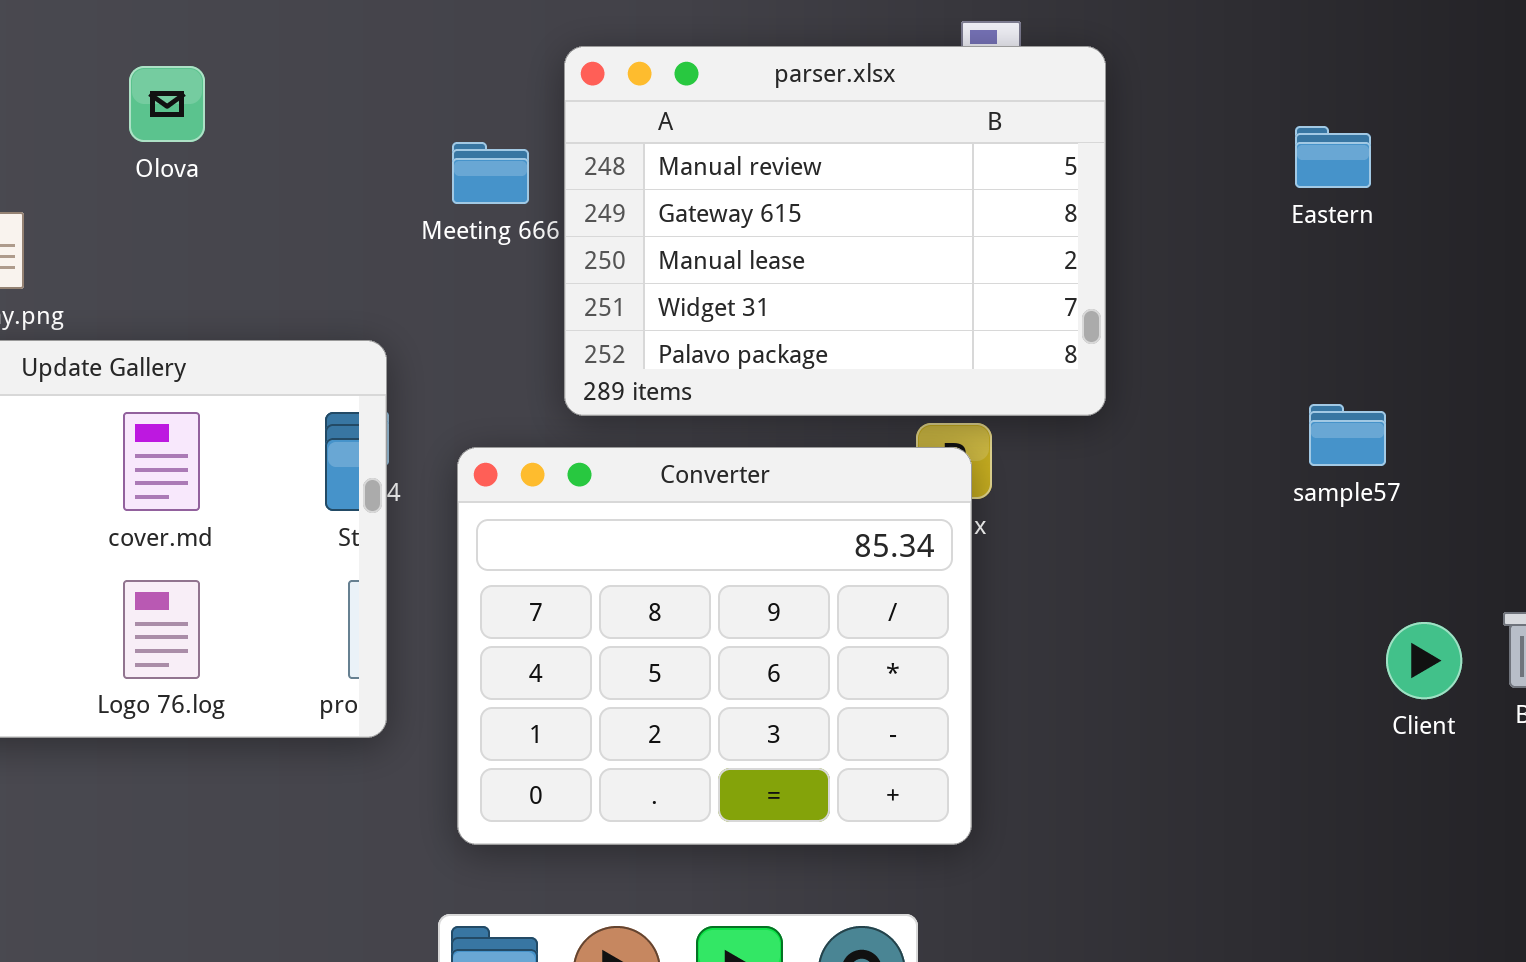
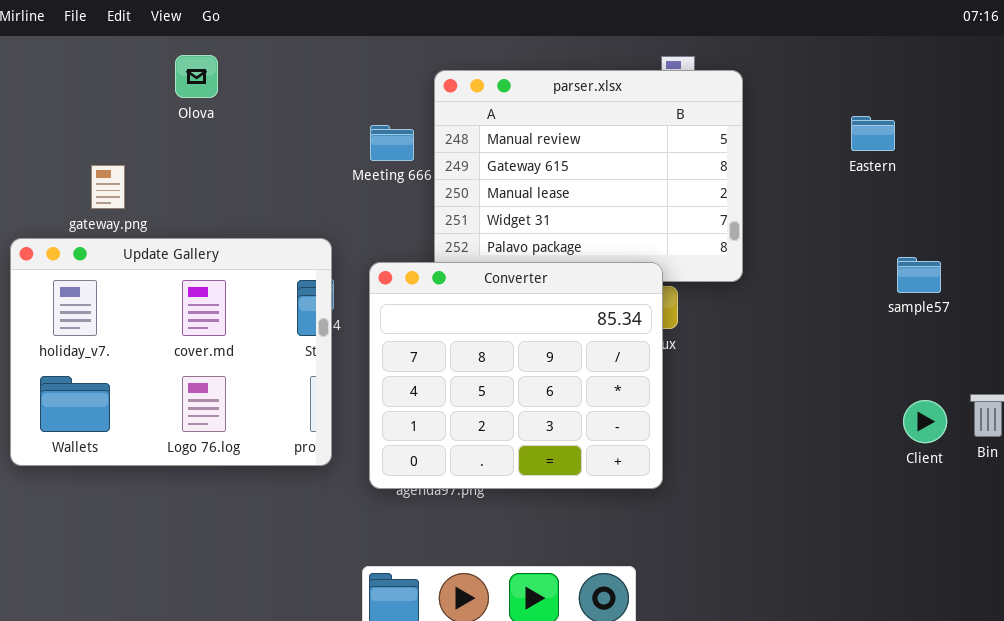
Olova: [129,66,205,142] -> [175,55,218,98], moved
sample57: [1309,404,1386,466] -> [897,257,941,293], moved
Converter: [457,447,972,845] -> [369,262,663,489], moved

